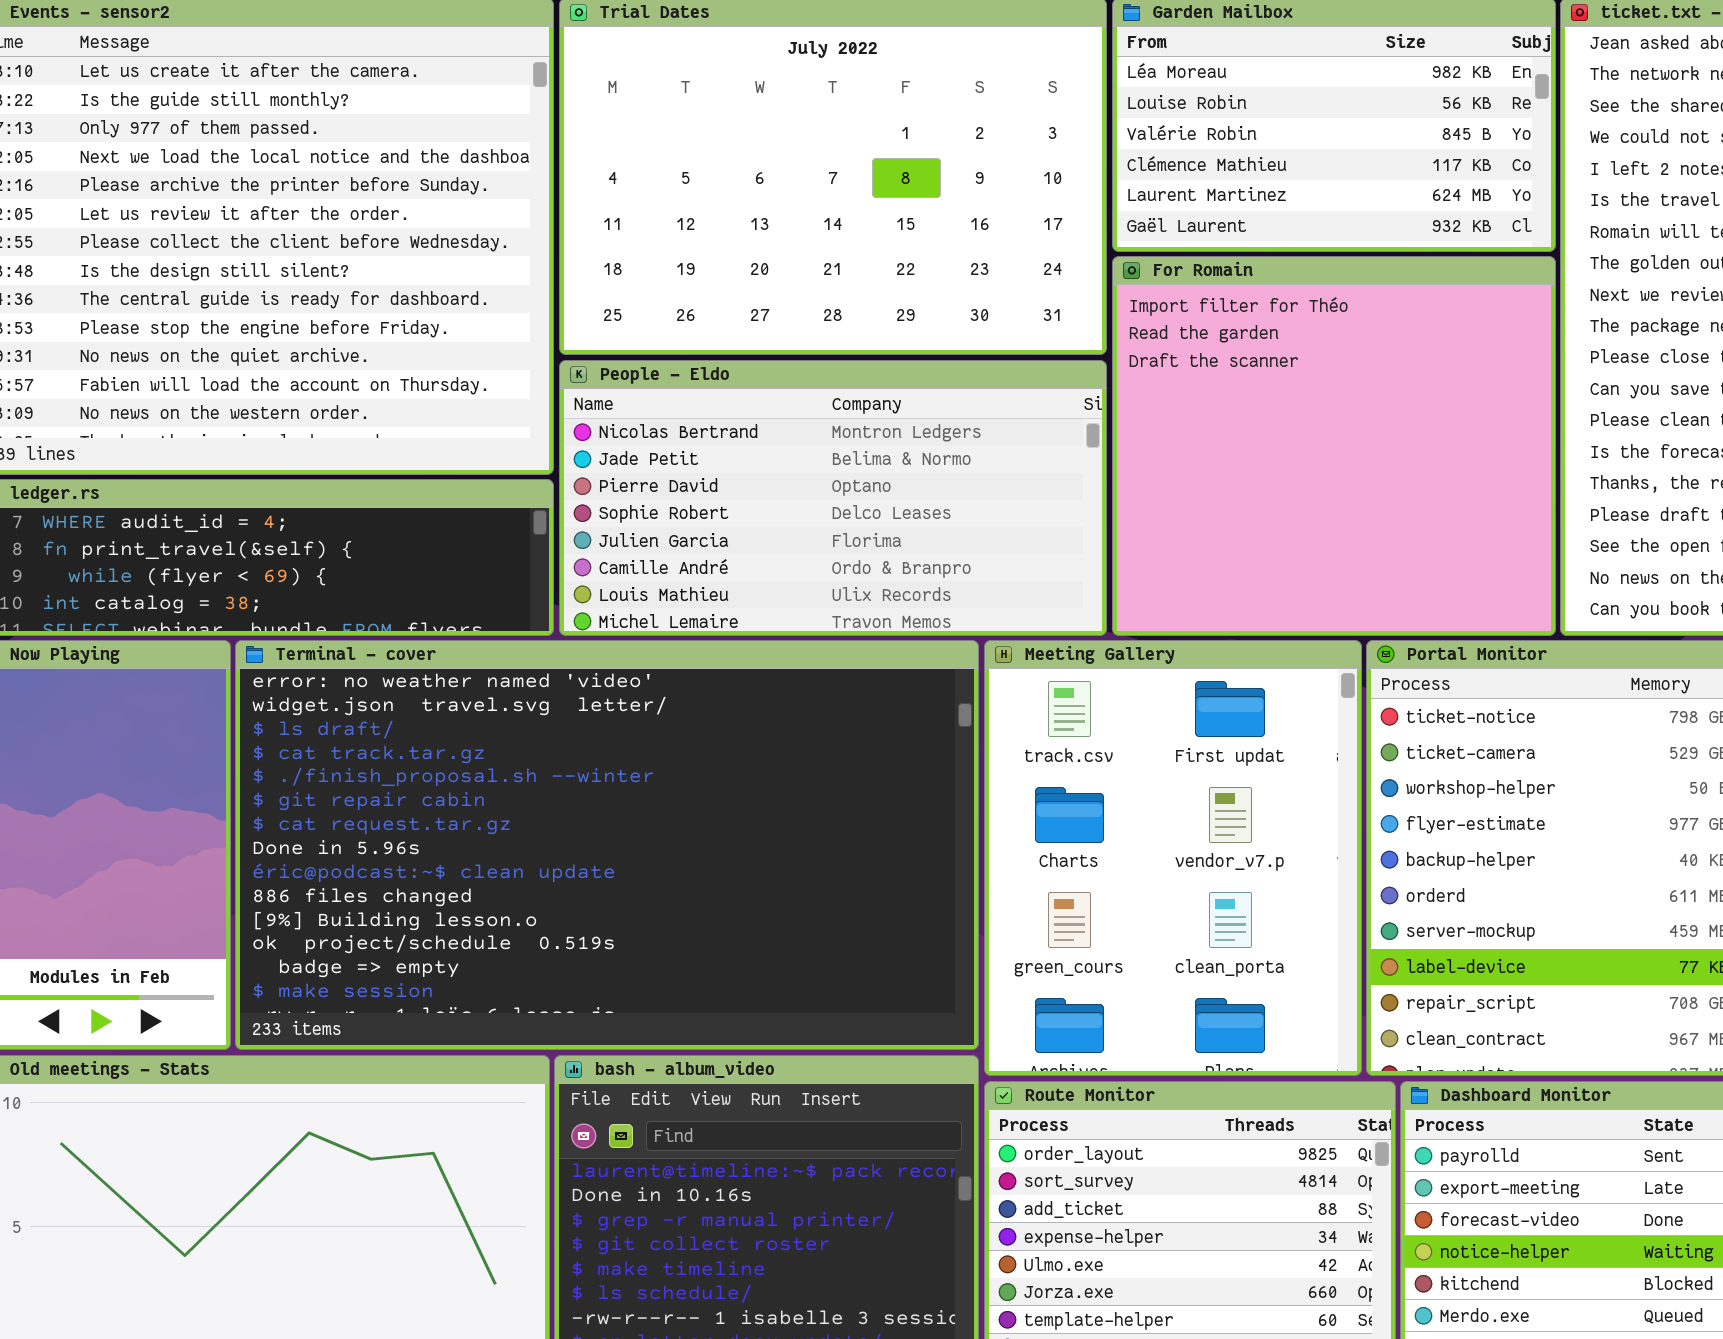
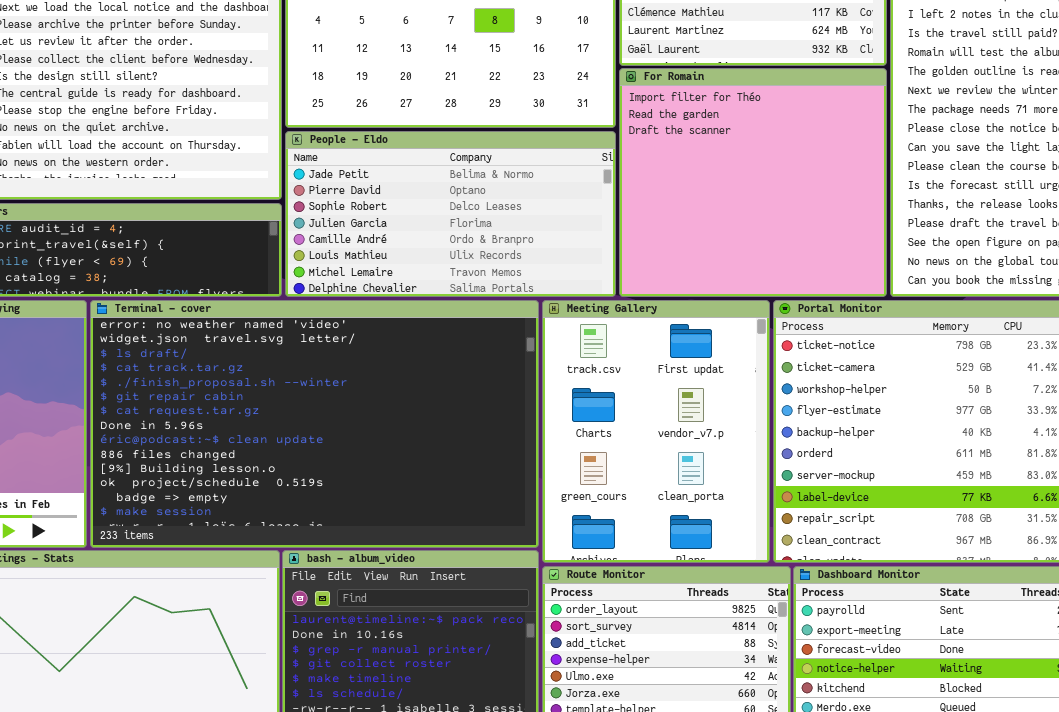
People - Eldo: [559,360,1107,636] -> [285,131,616,297], scrolled down 1 row

